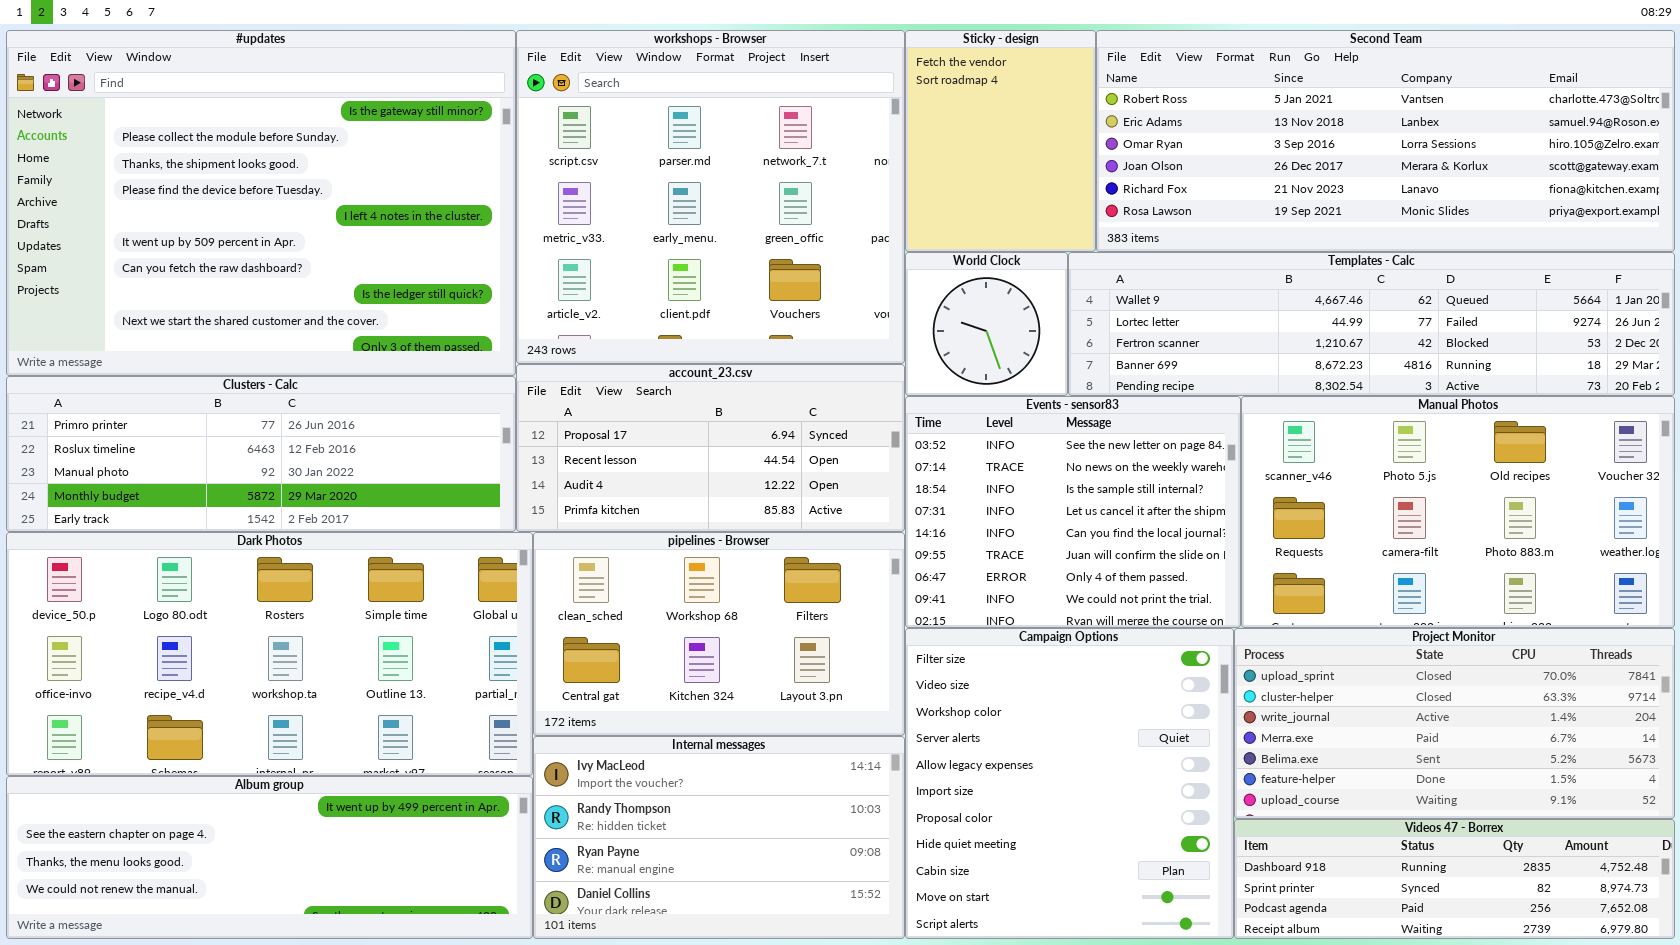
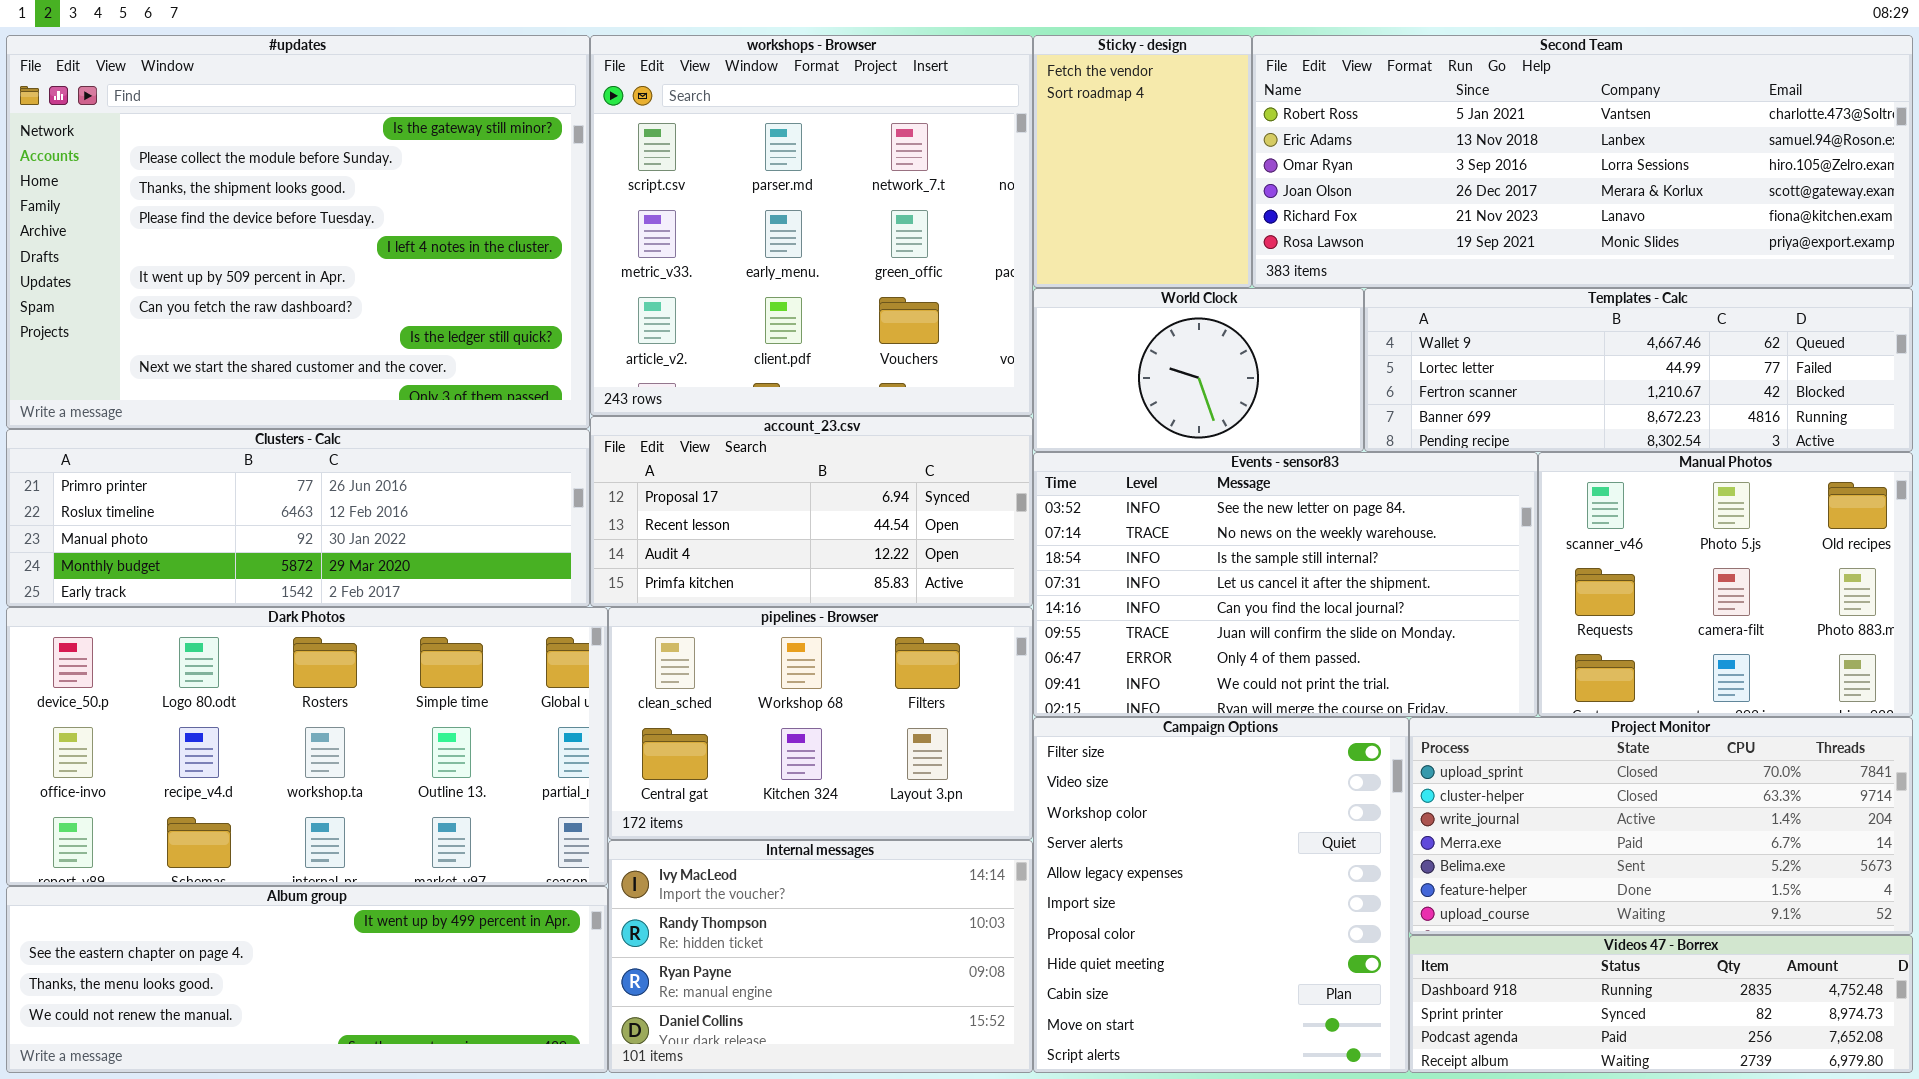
World Clock: [905,252,1068,396] -> [1033,288,1364,452], resized
Templates - Calc: [1068,252,1675,396] -> [1364,288,1913,452], resized
Events - sensor83: [905,396,1241,628] -> [1033,452,1538,717], resized
Manual Photos: [1241,396,1675,628] -> [1538,452,1913,717], resized

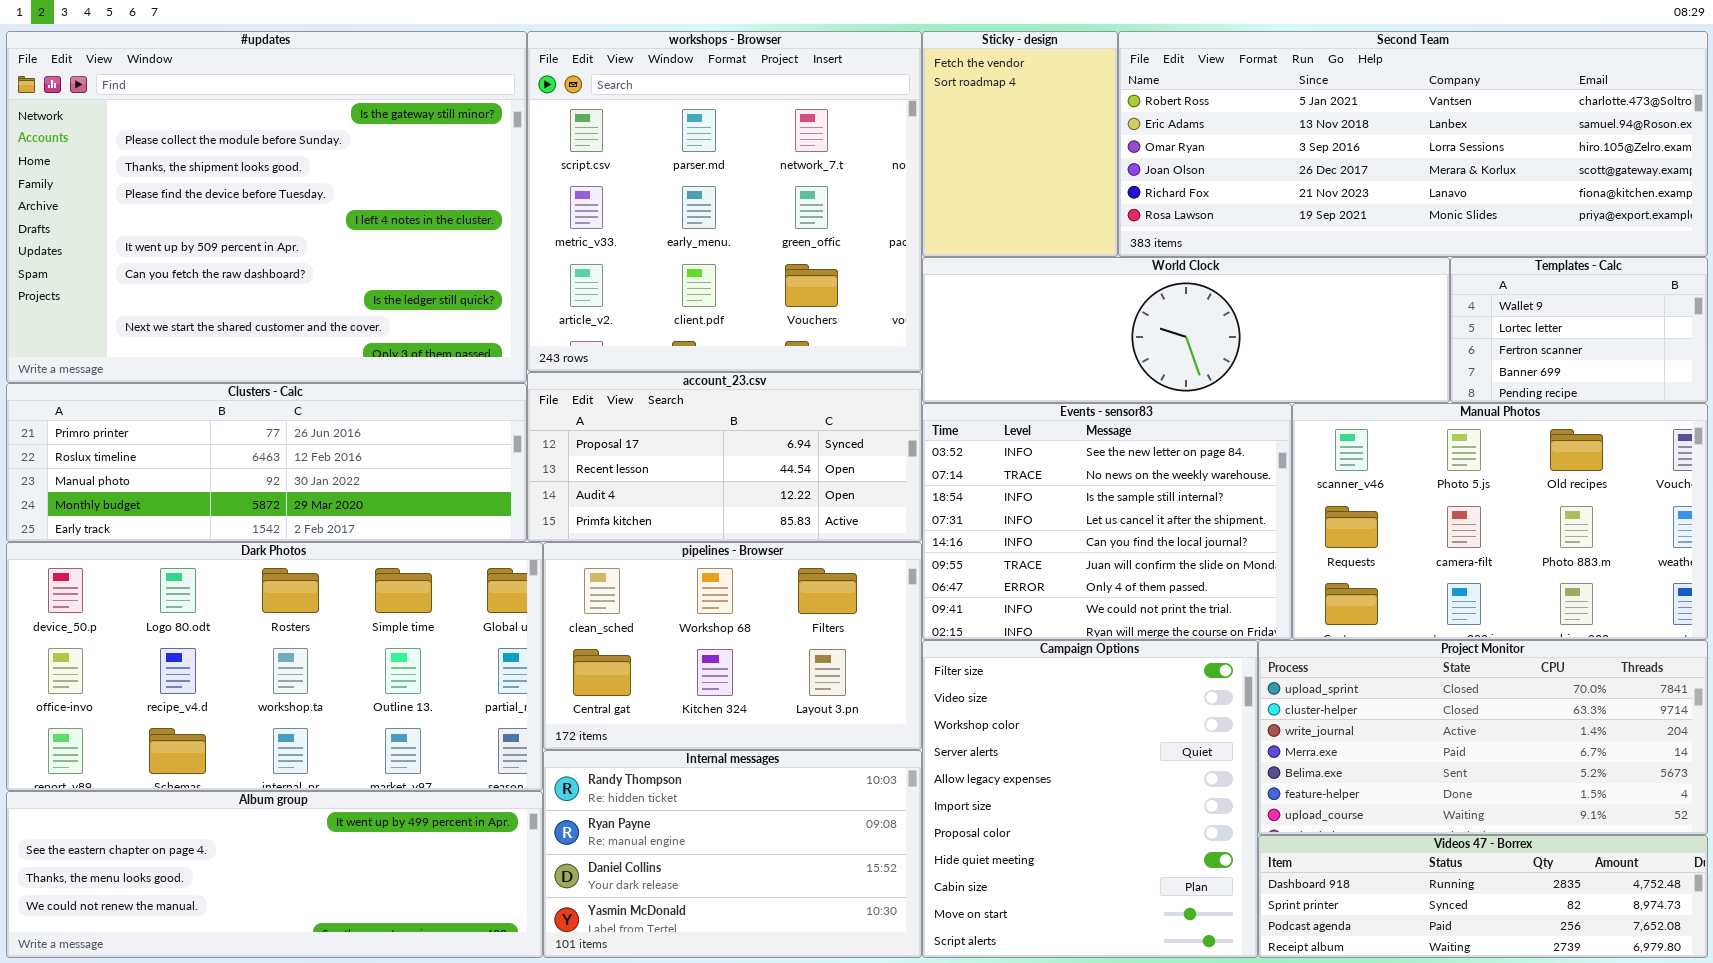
World Clock: [1033,288,1364,452] -> [922,257,1450,403], resized
Templates - Calc: [1364,288,1913,452] -> [1450,257,1708,403], resized
Events - sensor83: [1033,452,1538,717] -> [922,403,1292,640], resized
Manual Photos: [1538,452,1913,717] -> [1292,403,1708,640], resized
Internal messages: [608,840,1033,1073] -> [543,750,922,958], scrolled down 1 row

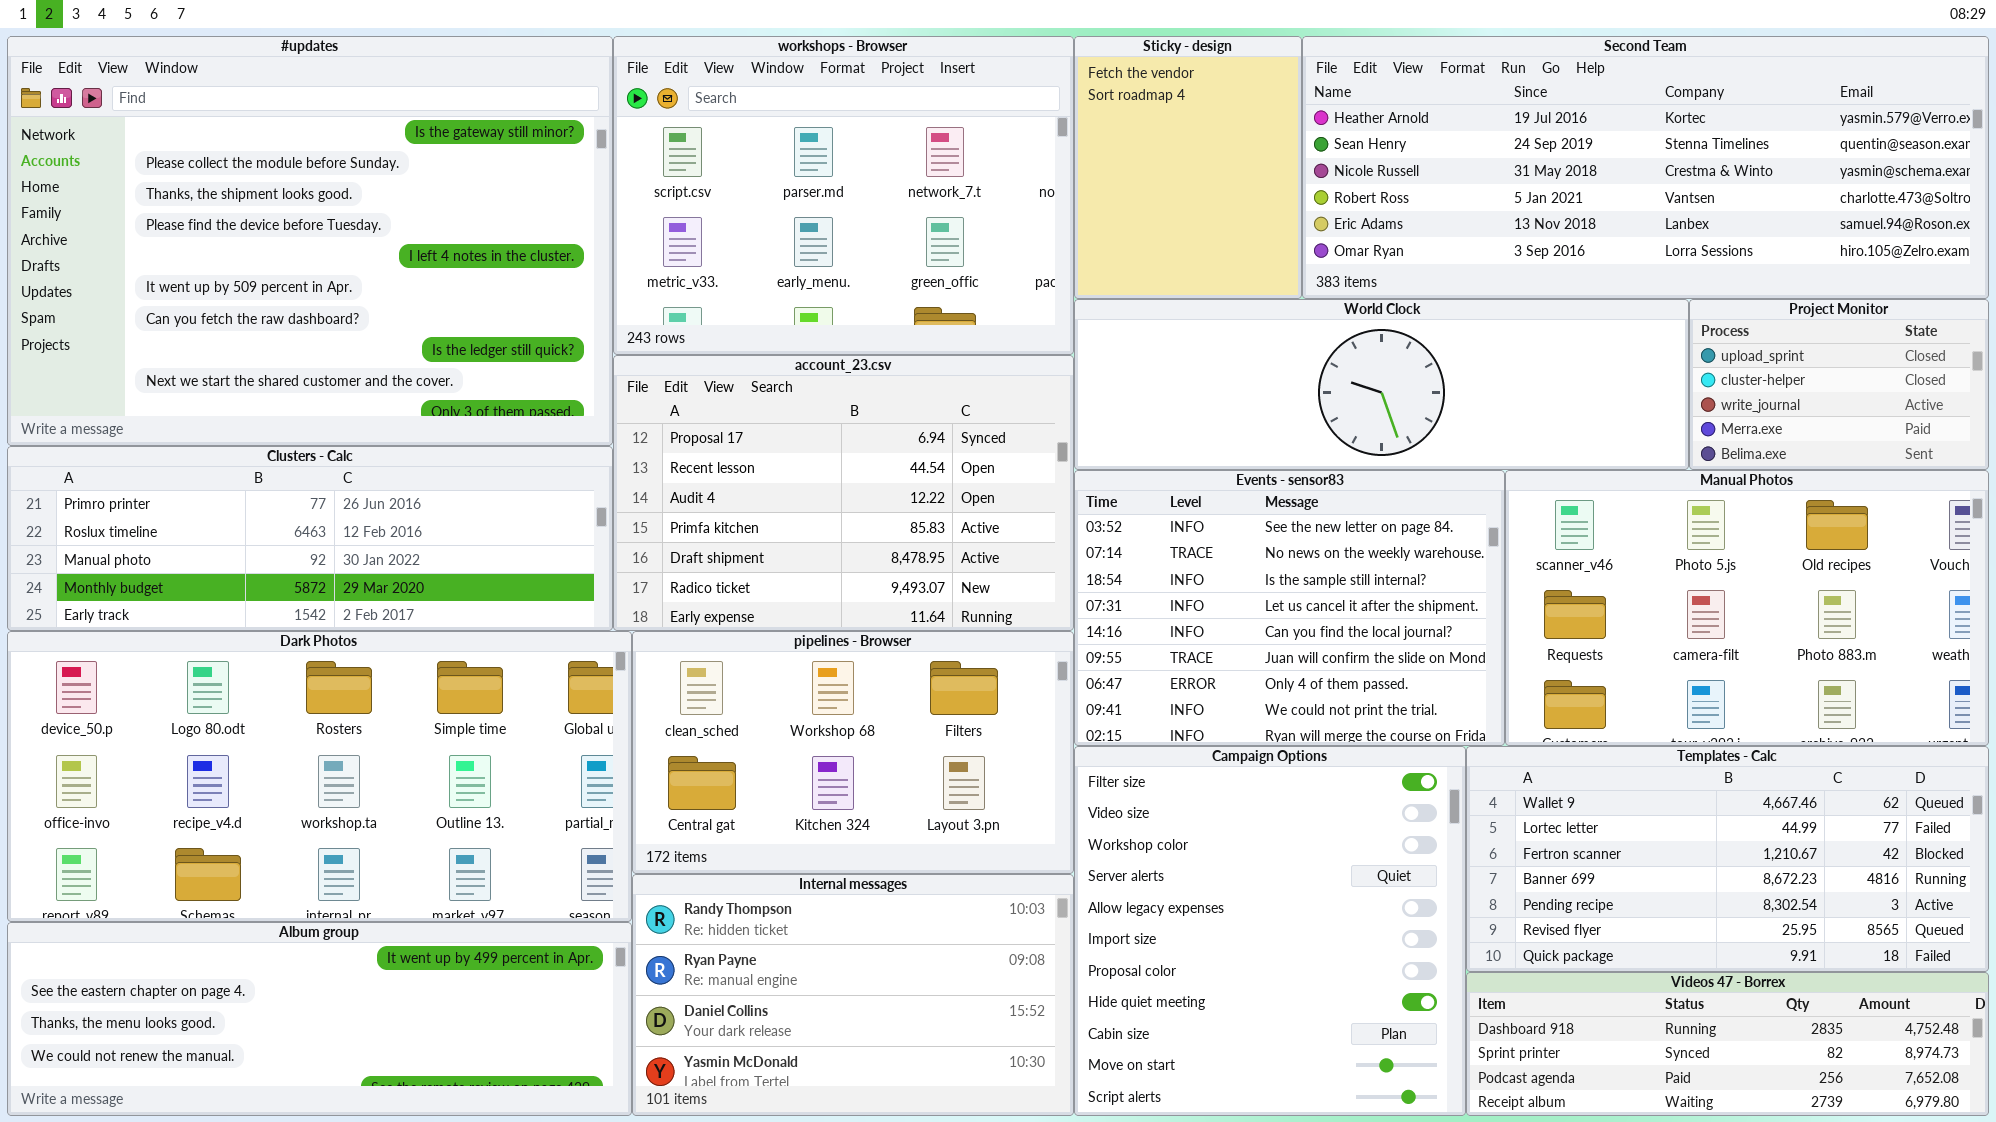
workshops - Browser: [527,31,922,372] -> [613,36,1074,355], resized
Second Team: [1118,31,1708,257] -> [1302,36,1989,299], scrolled up 3 rows
Templates - Calc: [1450,257,1708,403] -> [1466,746,1989,972], moved, resized
account_23.csv: [527,372,922,542] -> [613,355,1074,631], resized
Project Monitor: [1258,640,1708,835] -> [1689,299,1989,470], moved, resized

